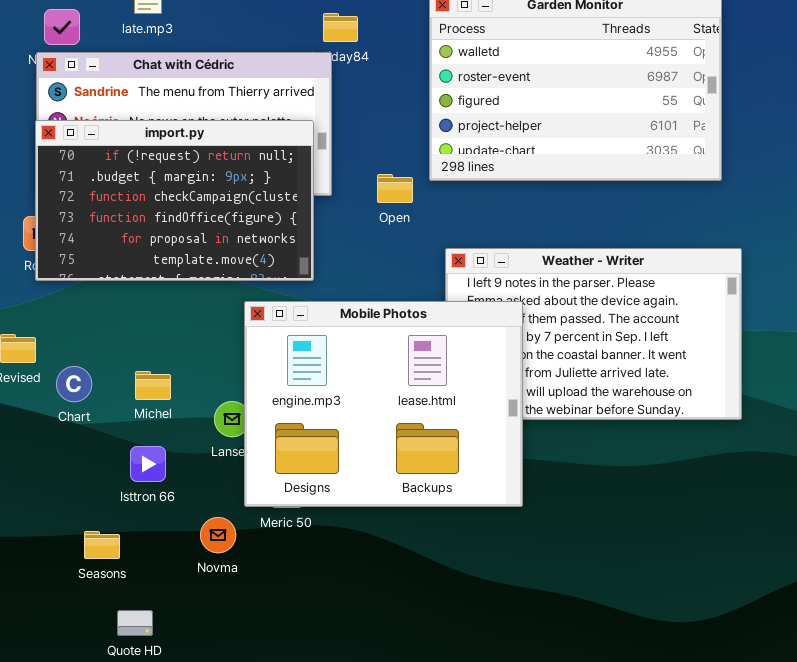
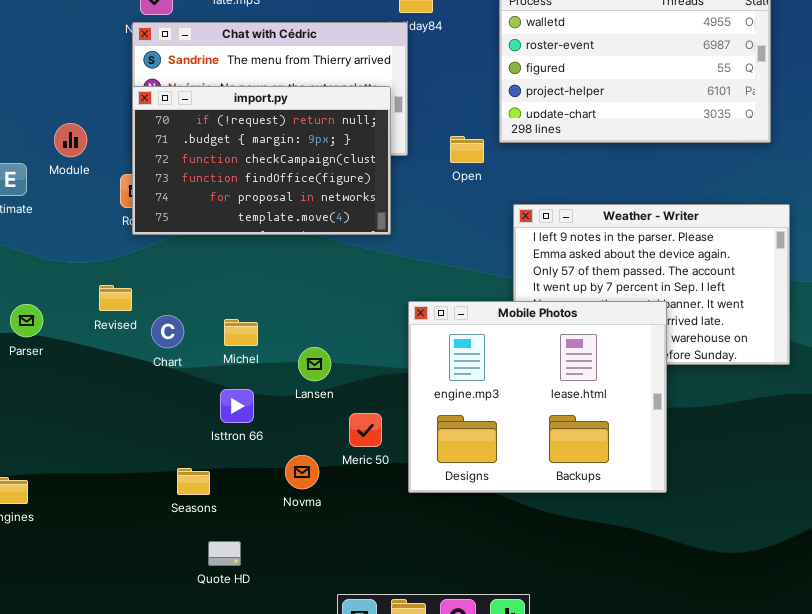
Mobile Photos: [244,301,523,507] -> [408,301,667,493], moved

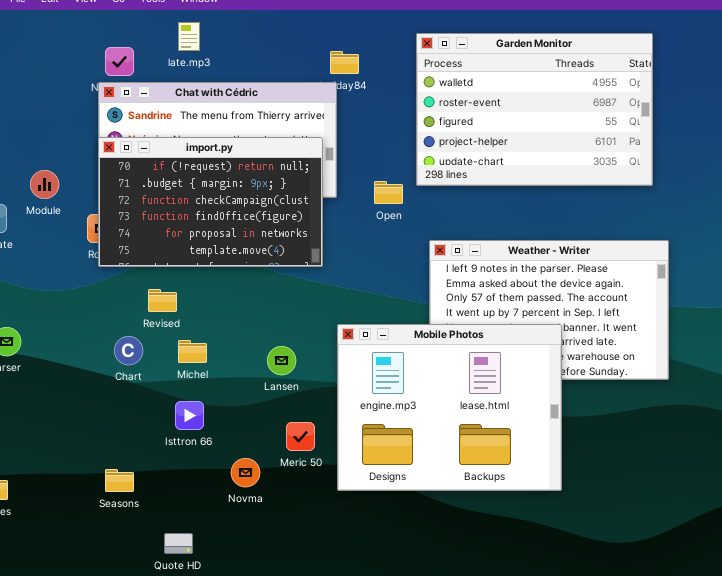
Revised: [99,285,132,311] -> [148,289,177,312], moved
Lansen: [298,347,331,381] -> [267,346,296,375], moved
Seasons: [177,468,210,495] -> [105,469,134,492], moved

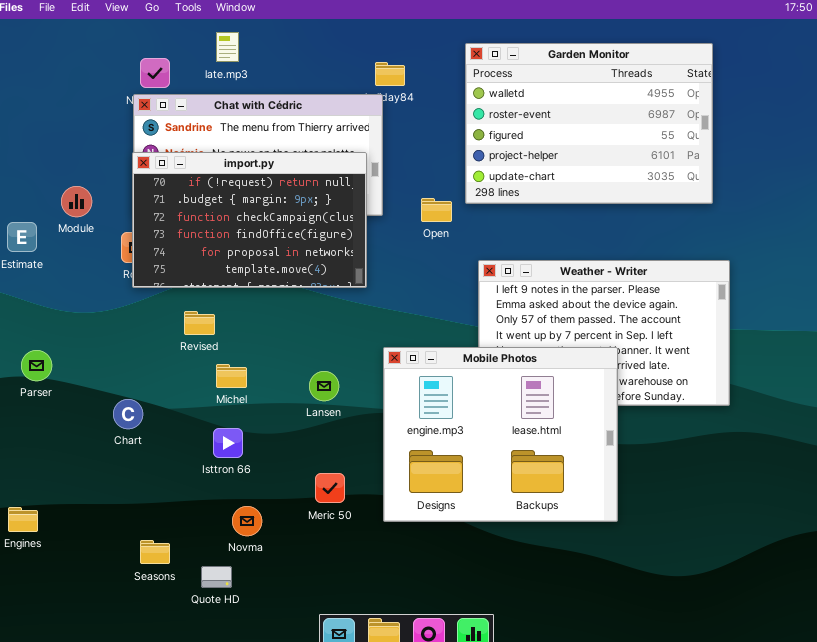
Chart: [114,336,143,365] -> [113,399,143,429], moved
Meric 50: [286,422,315,451] -> [315,473,345,503], moved
Novma: [231,458,260,487] -> [232,506,262,536], moved
Seasons: [105,469,134,492] -> [140,540,170,564], moved

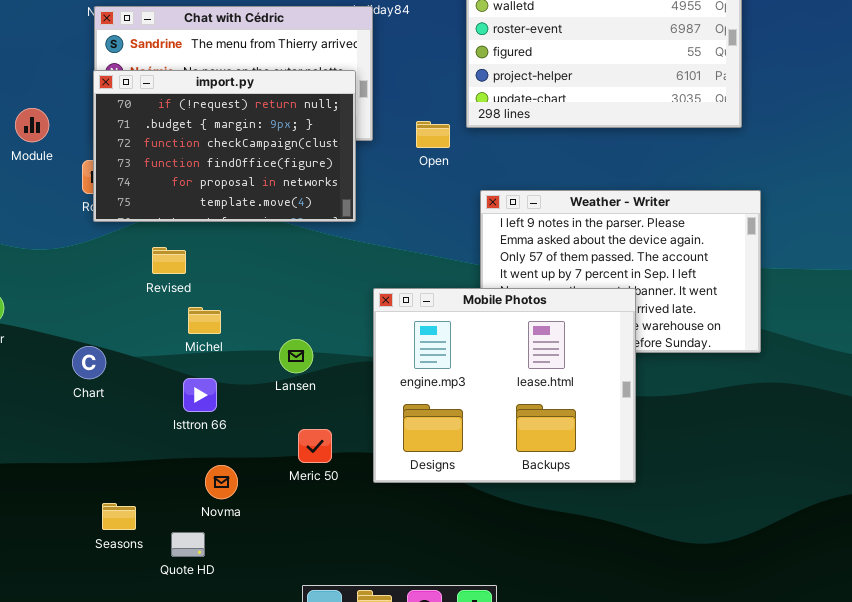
Lansen: [309,371,339,401] -> [279,339,313,373], moved

